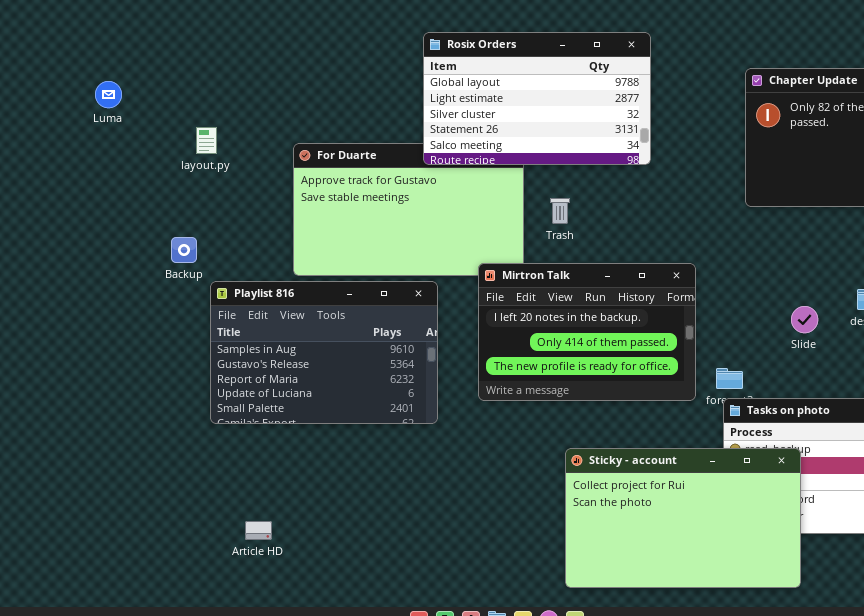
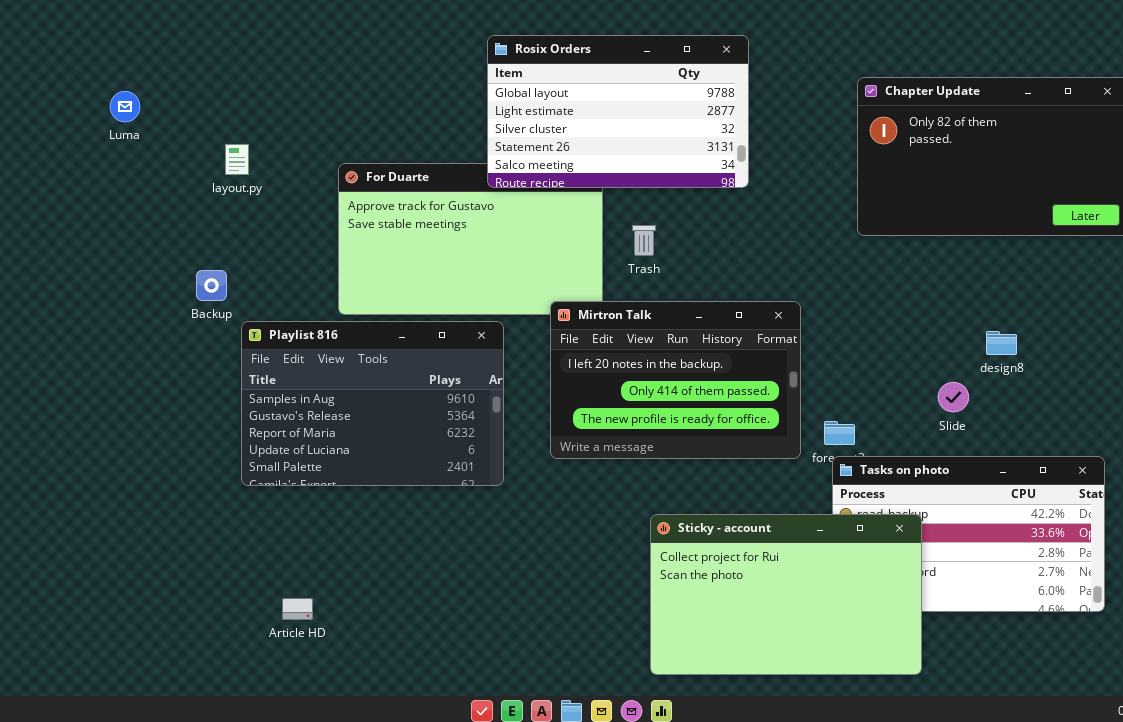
Slide: [791,306,818,333] -> [938,382,969,412], moved

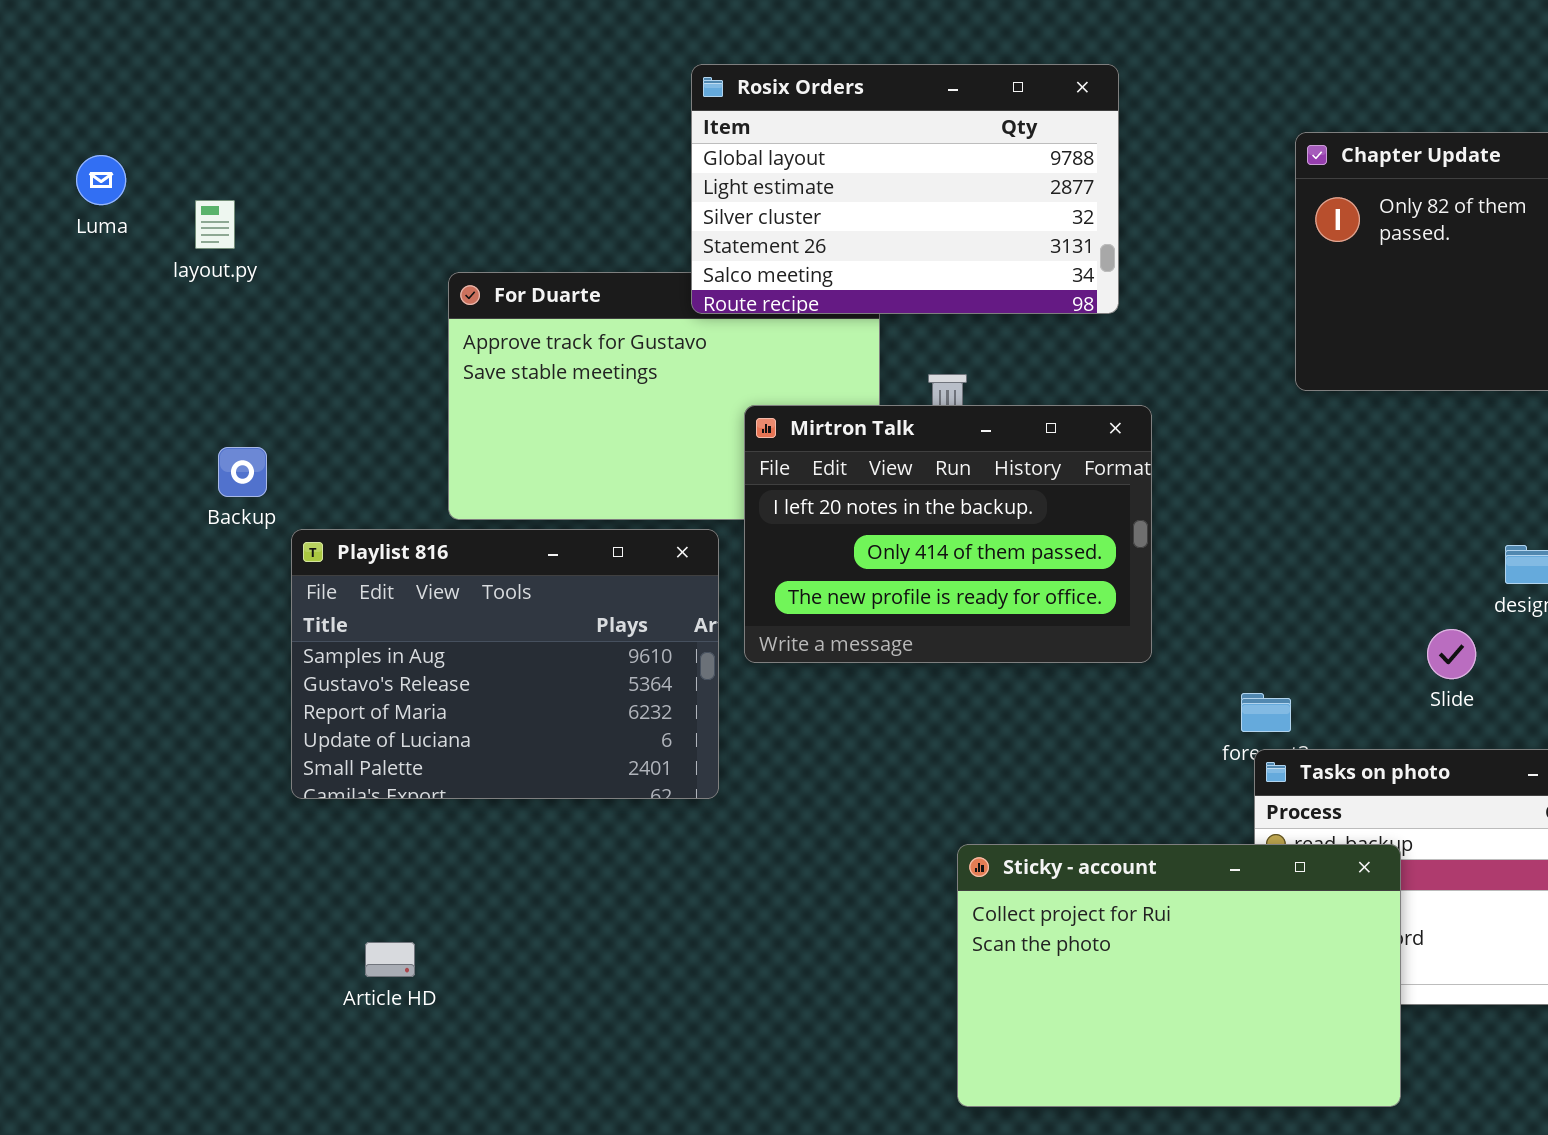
layout.py: [225,144,249,175] -> [195,200,235,249], moved
Mirtron Talk: [550,301,801,459] -> [744,405,1152,663], moved
Article HD: [282,598,313,620] -> [365,942,415,977], moved

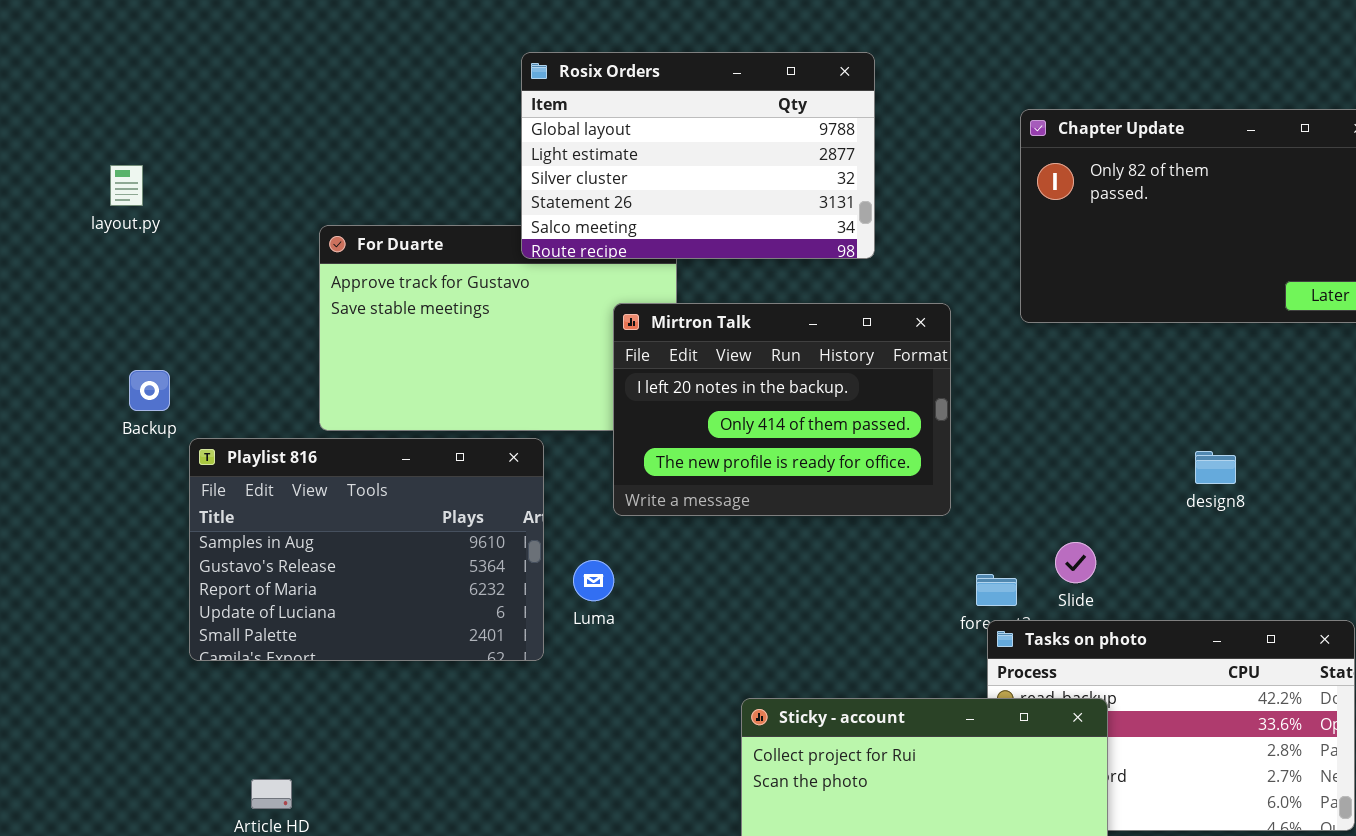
Luma: [76,155,126,205] -> [573,560,614,601], moved
Mirtron Talk: [744,405,1152,663] -> [613,303,951,516], moved
Slide: [1427,629,1476,679] -> [1055,542,1096,583], moved

